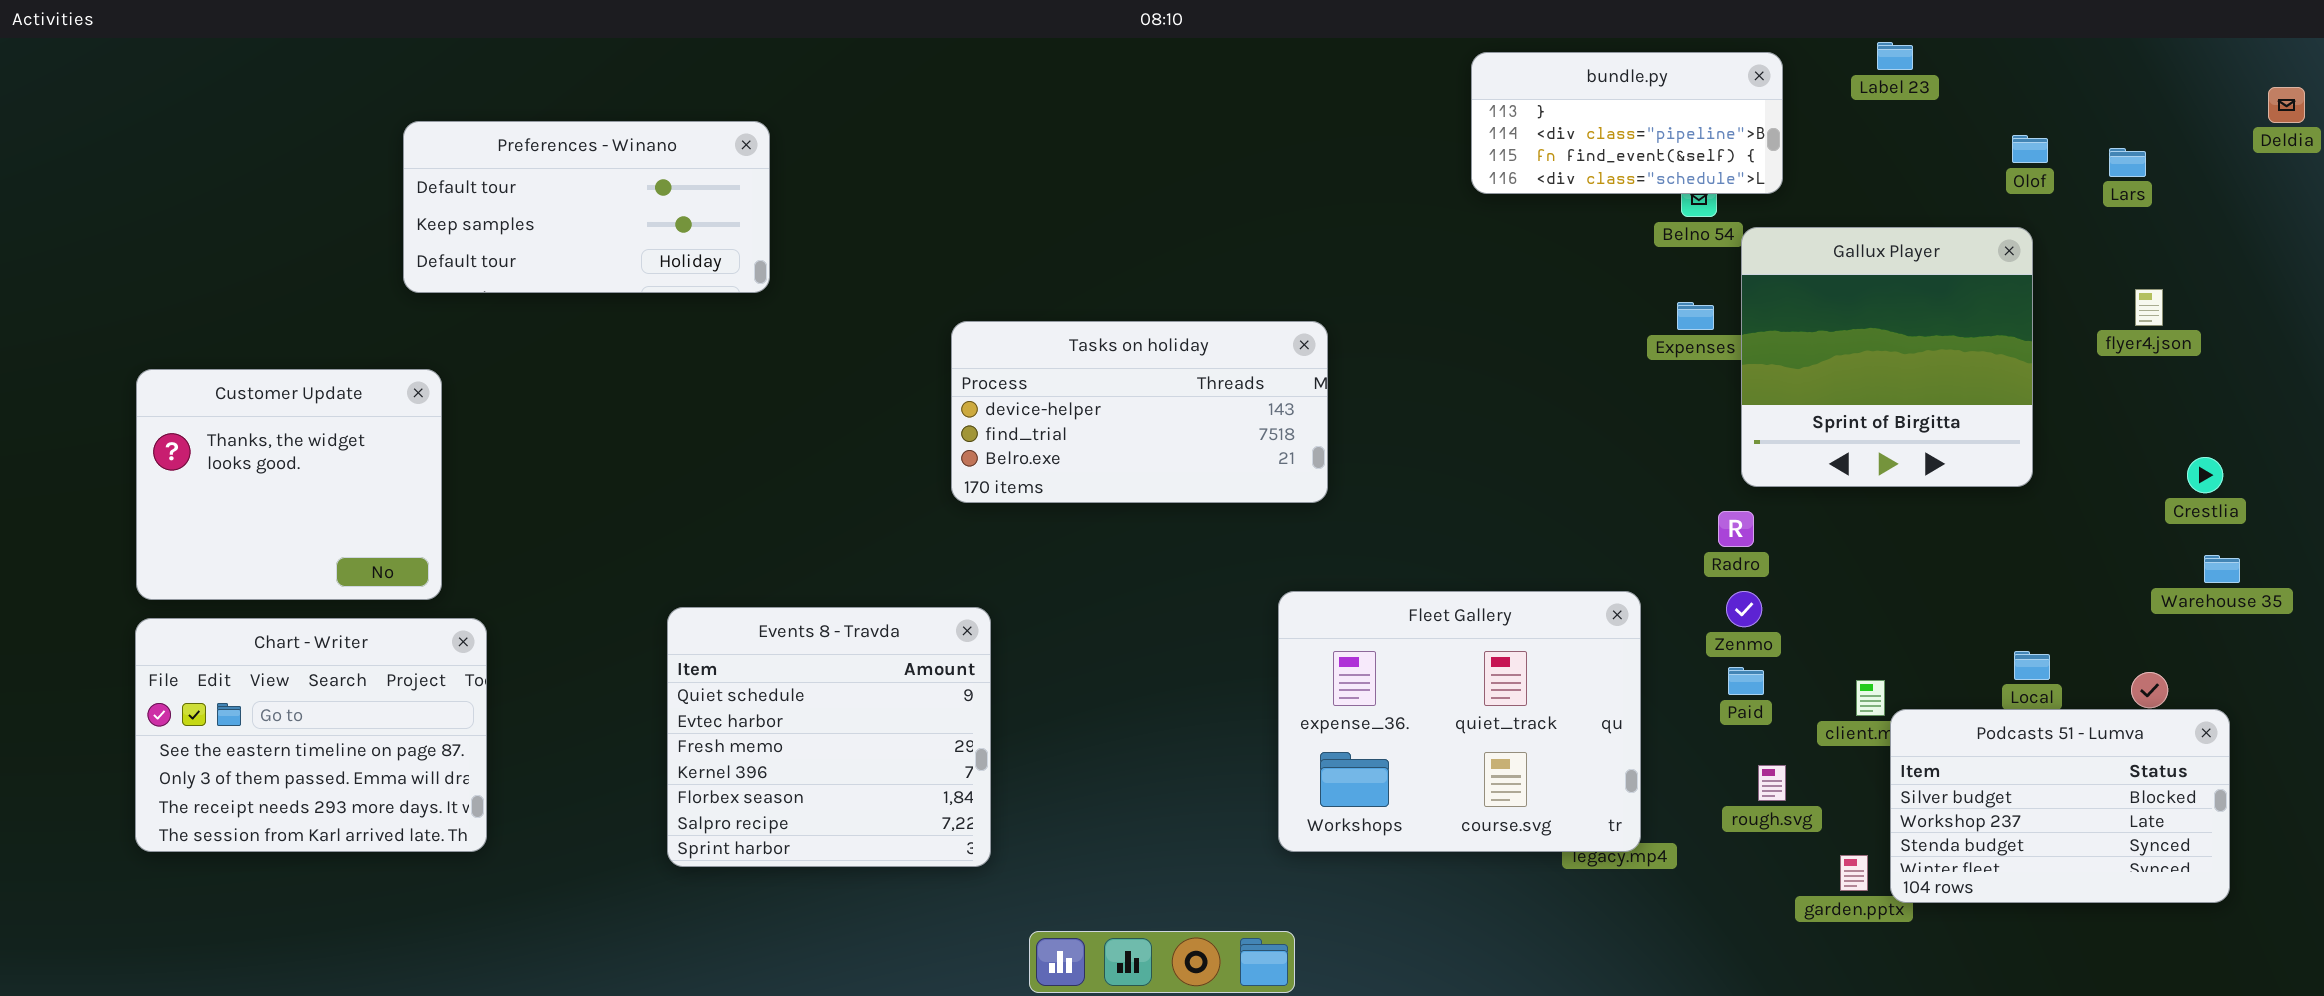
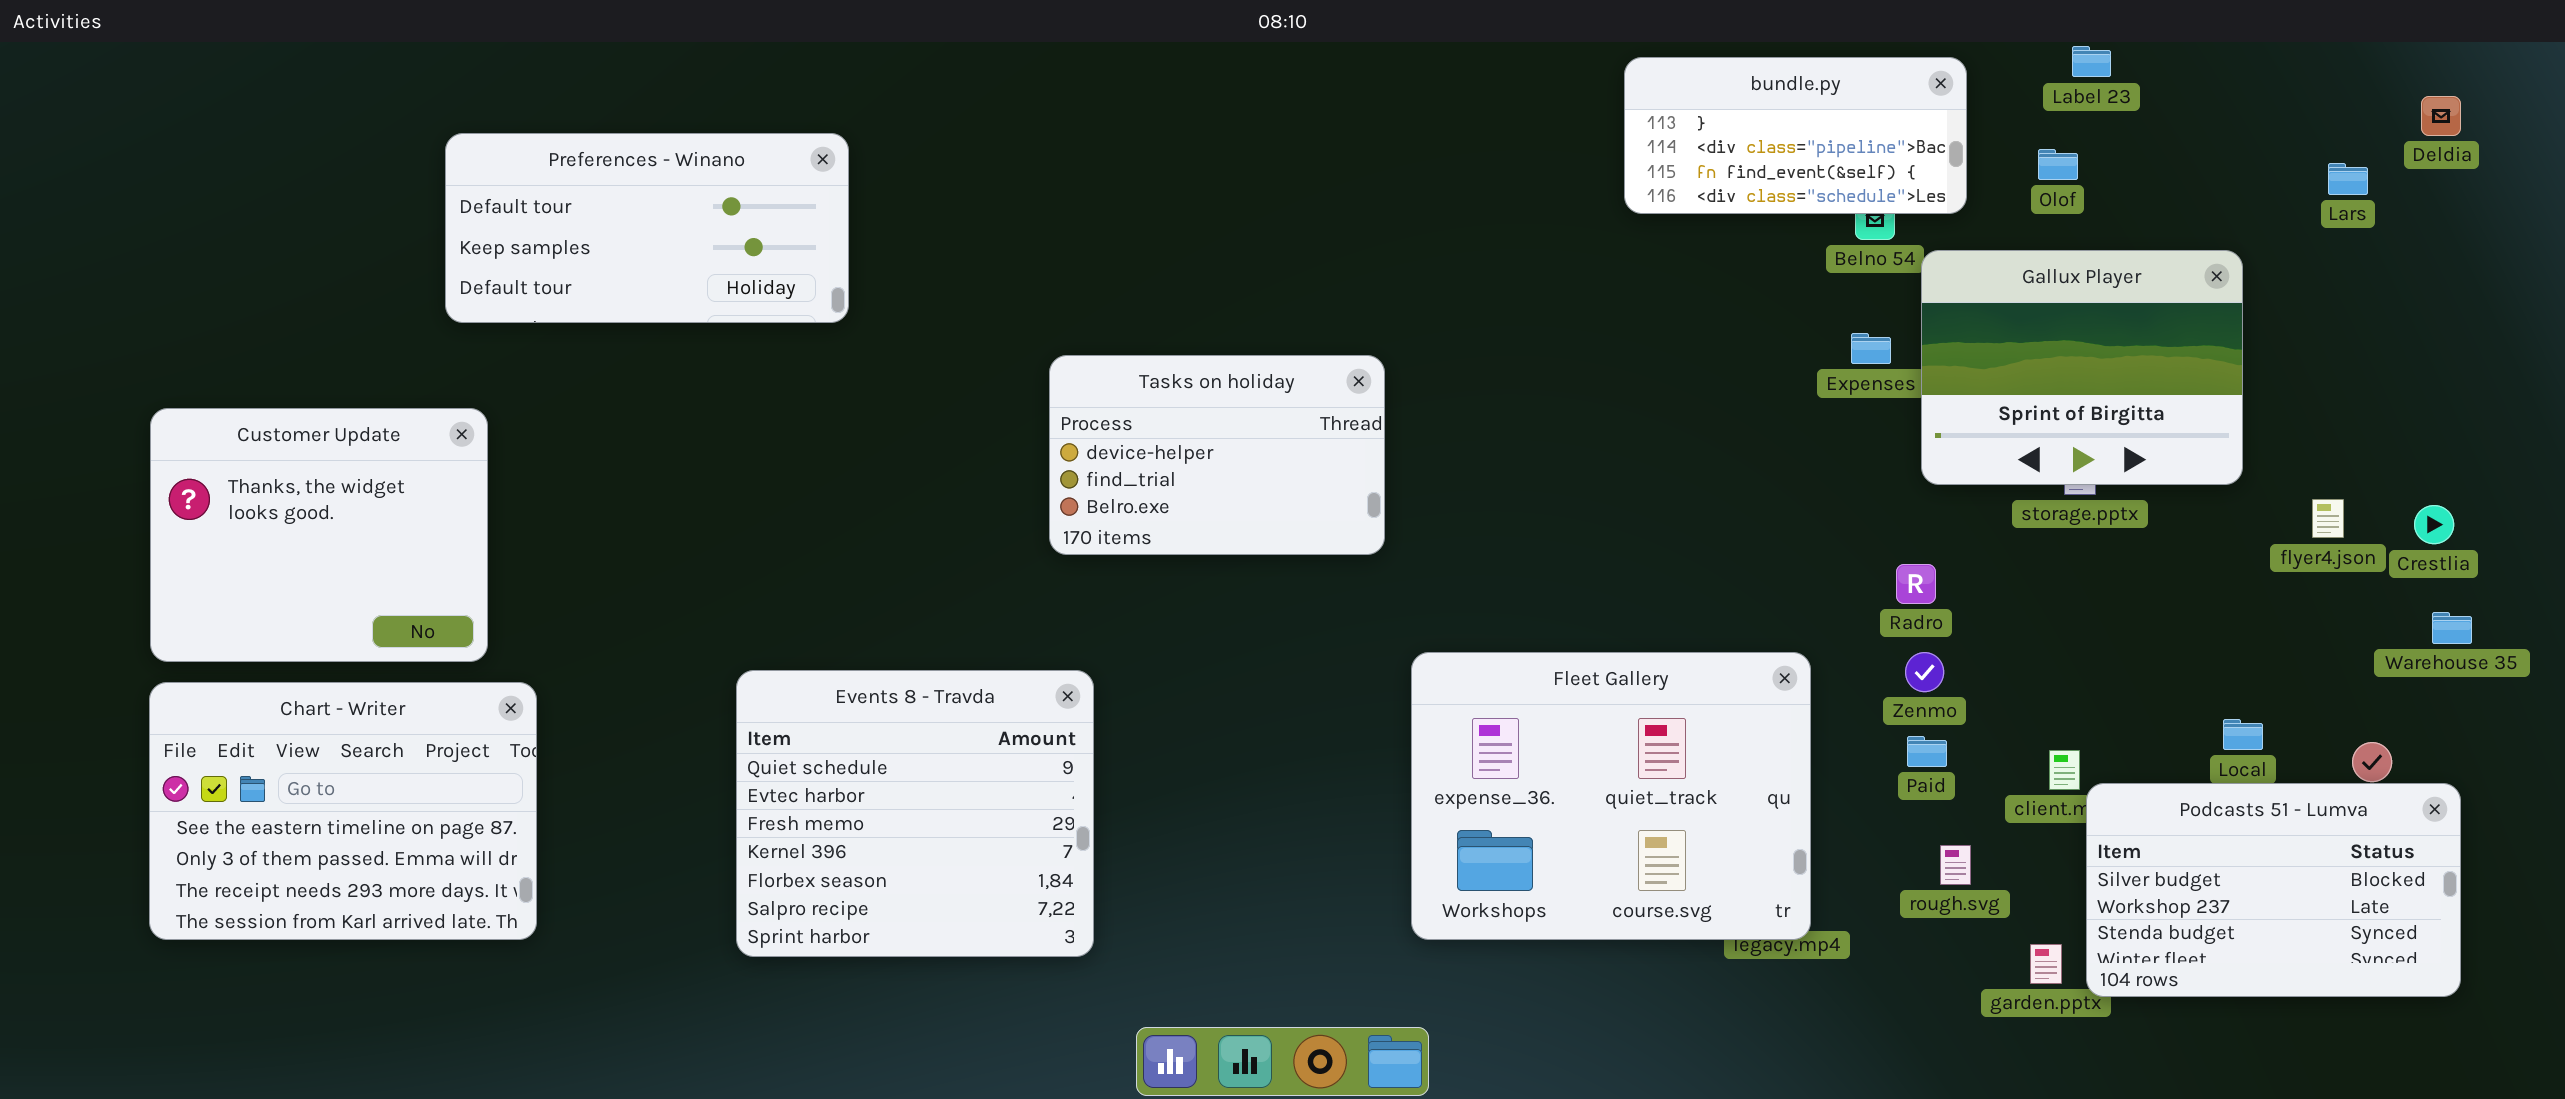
Deldia: [2268,87,2305,123] -> [2421,96,2461,136], moved
Olof: [2012,135,2048,163] -> [2038,149,2078,180], moved
Gallux Player: [1741,227,2033,487] -> [1921,250,2243,485], resized
flyer4.json: [2135,289,2163,326] -> [2312,499,2344,538], moved
Tasks on holiday: [951,321,1328,503] -> [1049,355,1385,555], resized

